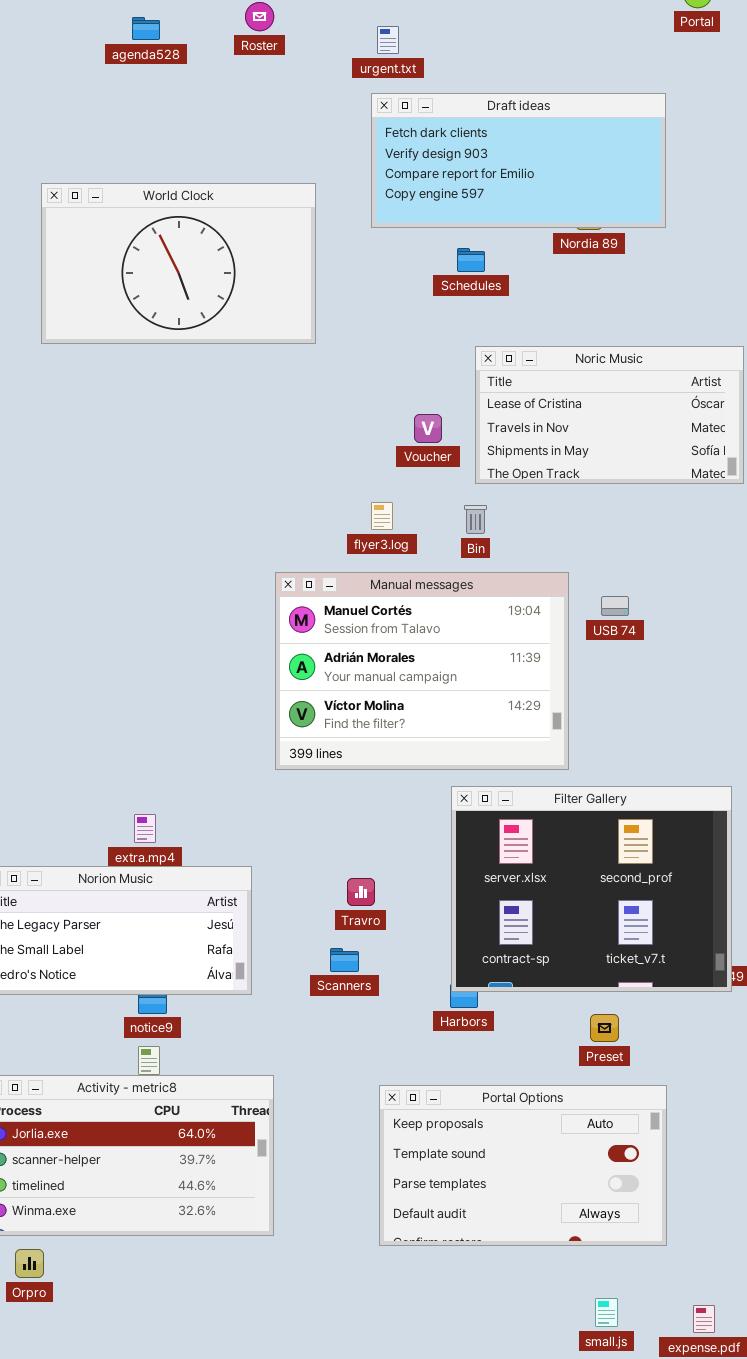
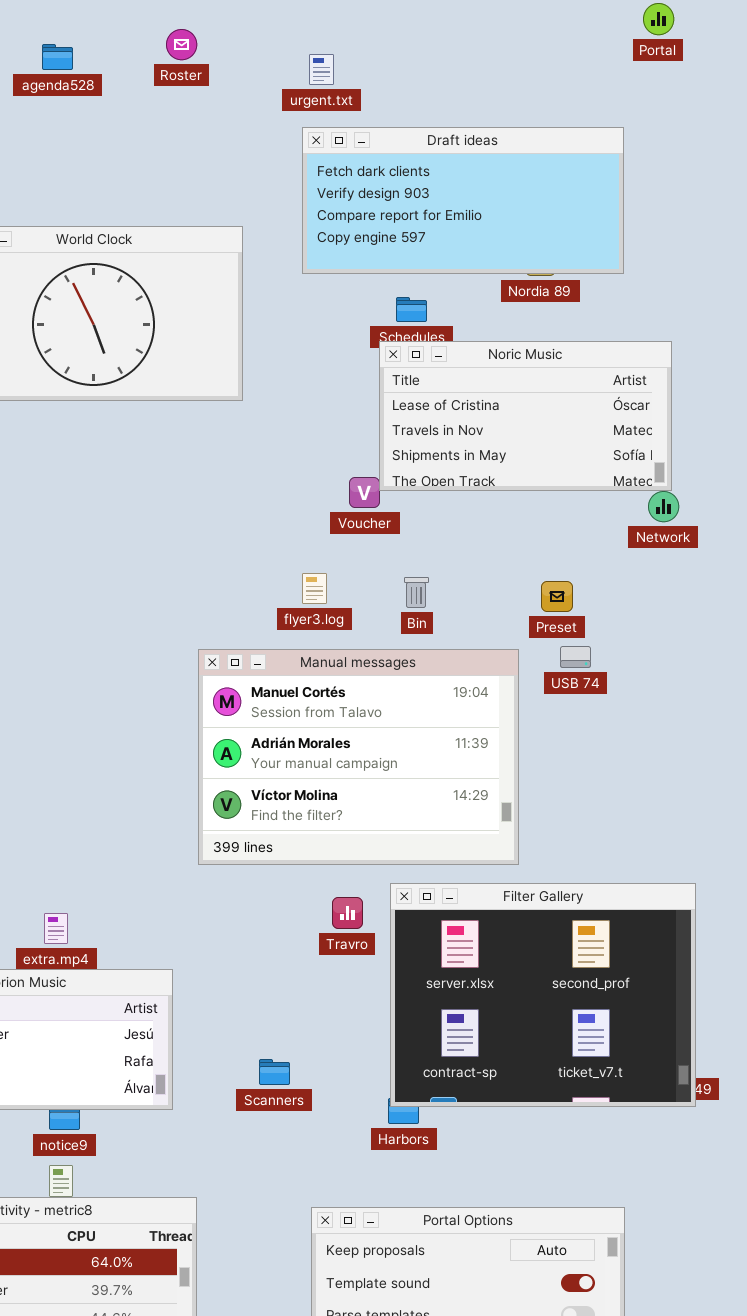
Noric Music: [475,346,744,484] -> [379,341,672,491], moved
USB 74: [601,596,629,616] -> [560,646,591,668], moved
Travro: [347,878,375,906] -> [332,897,363,929], moved
Preset: [590,1014,619,1042] -> [541,581,573,612], moved

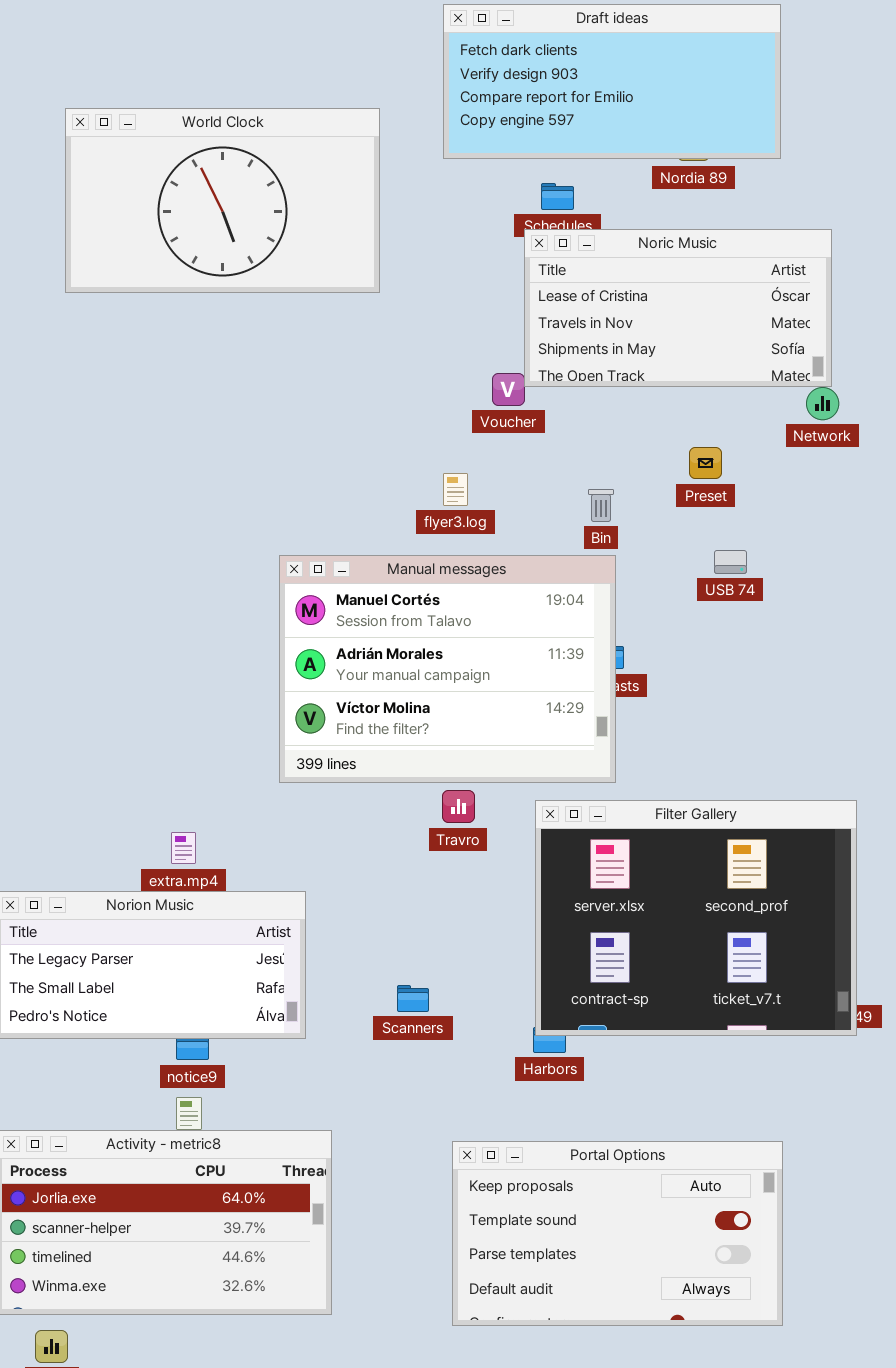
Bin: [404,577,429,608] -> [588,489,614,522], moved
Preset: [541,581,573,612] -> [689,447,722,479], moved
Manual messages: [198,649,519,865] -> [279,555,616,783], moved
Travro: [332,897,363,929] -> [442,790,475,823], moved

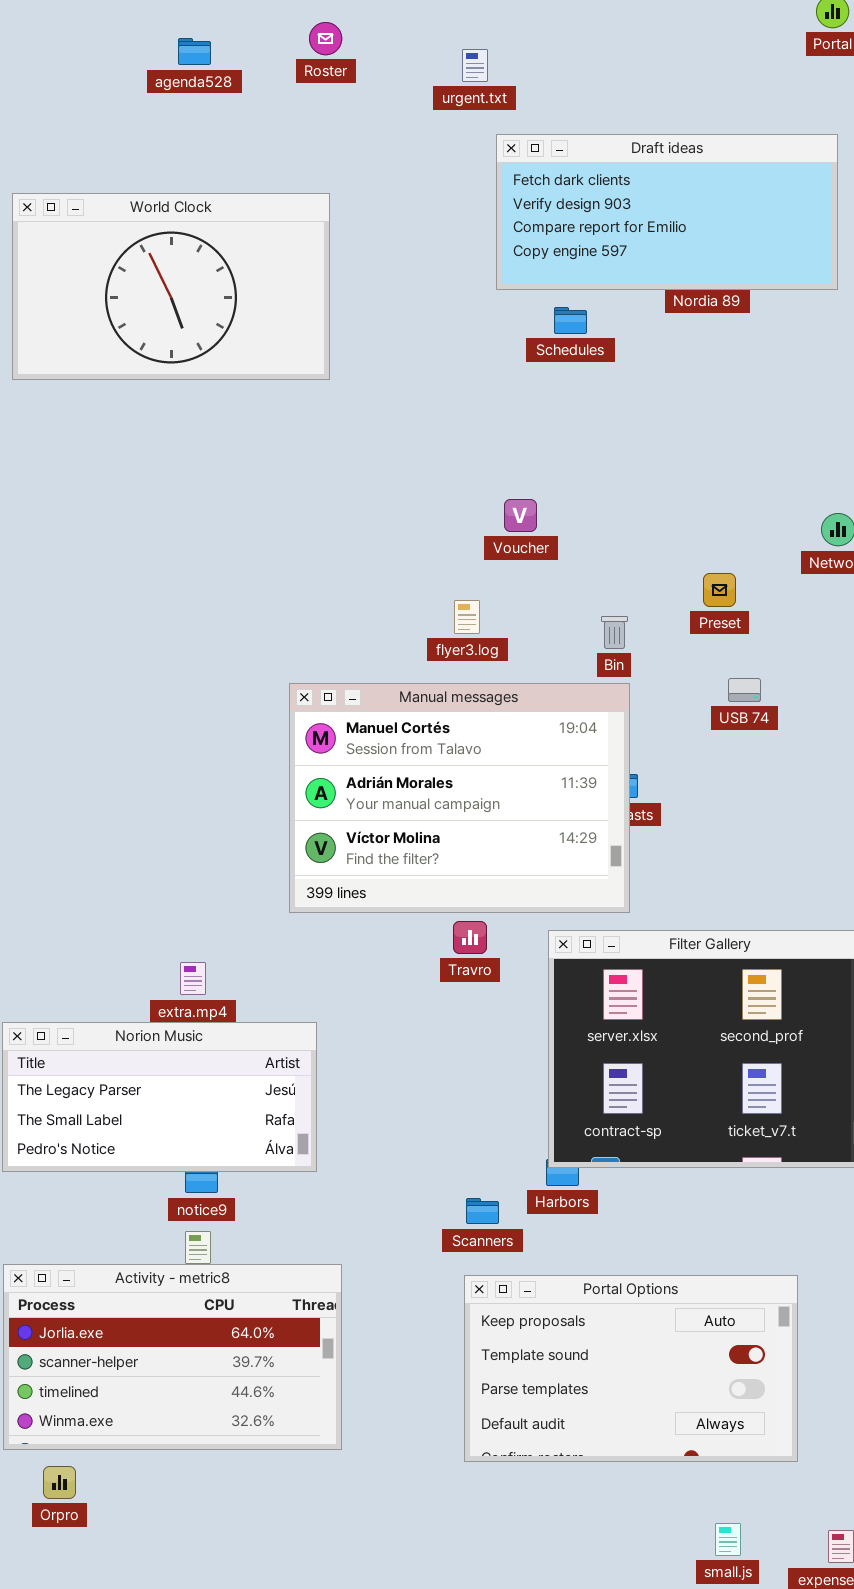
Draft ideas: [443,4,781,159] -> [496,134,838,290], moved
World Clock: [65,108,380,293] -> [12,193,330,380], moved
Noric Music: [524,229,832,387] -> none, closed
Scanners: [397,985,429,1012] -> [466,1198,499,1224], moved

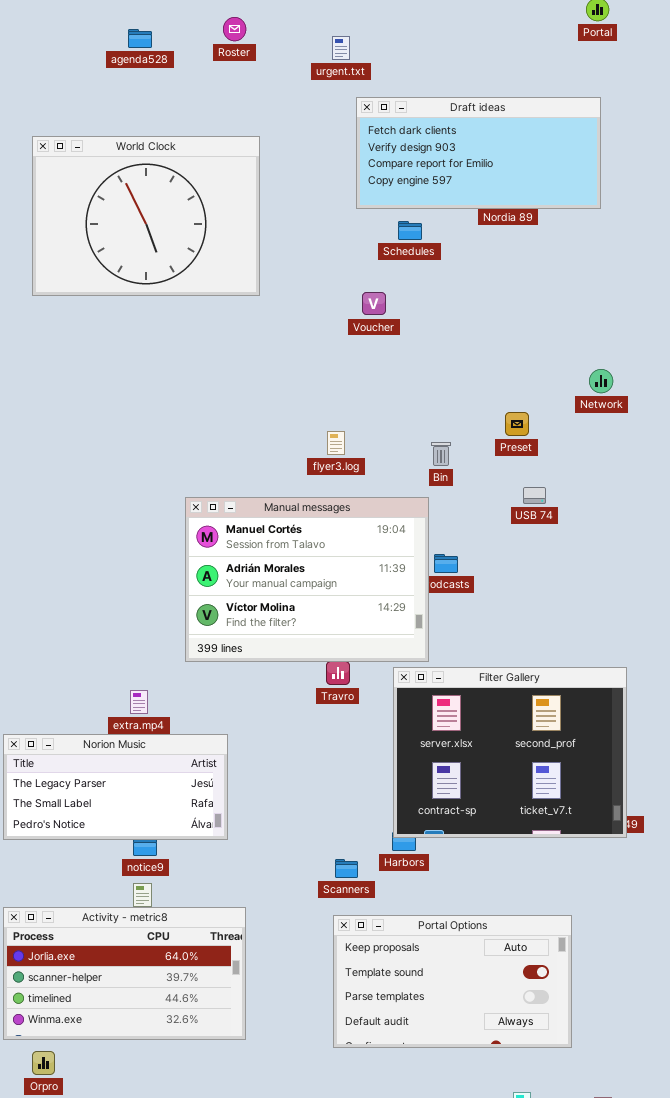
World Clock: [12,193,330,380] -> [32,136,260,296], moved, resized
Voucher: [504,499,537,532] -> [362,292,386,315], moved
Manual messages: [289,683,630,913] -> [185,497,429,662], moved

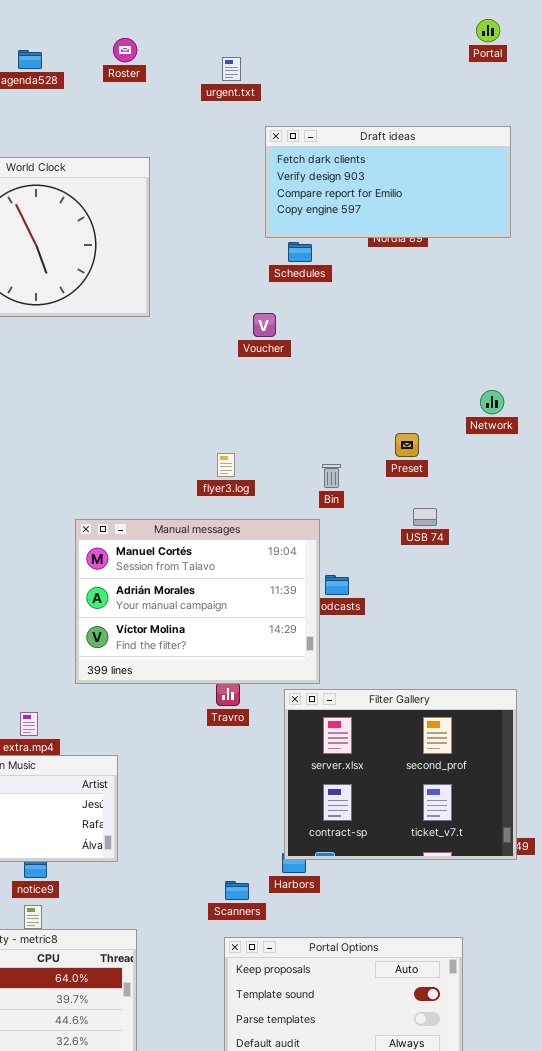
Draft ideas: [356,97,601,209] -> [265,126,511,238], moved

